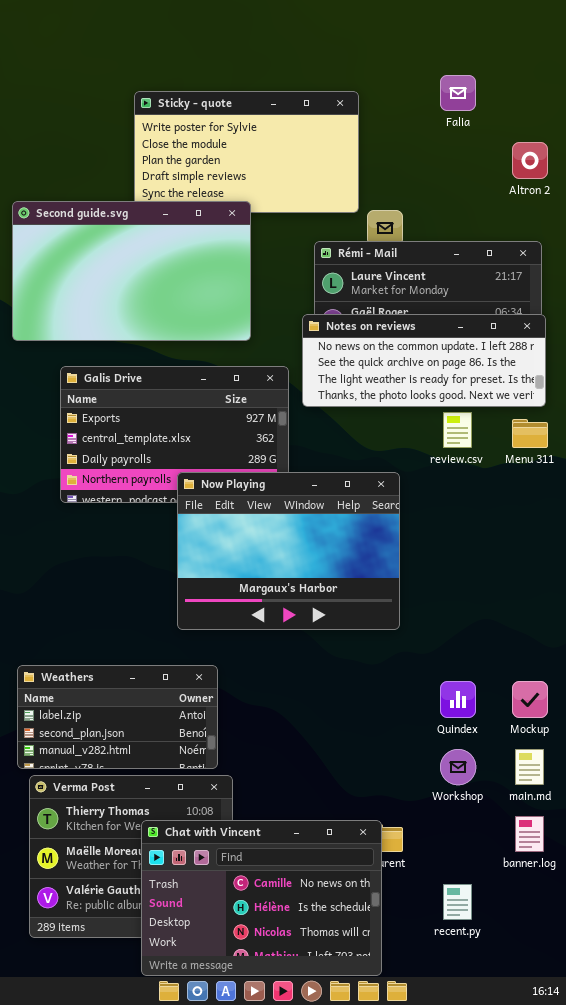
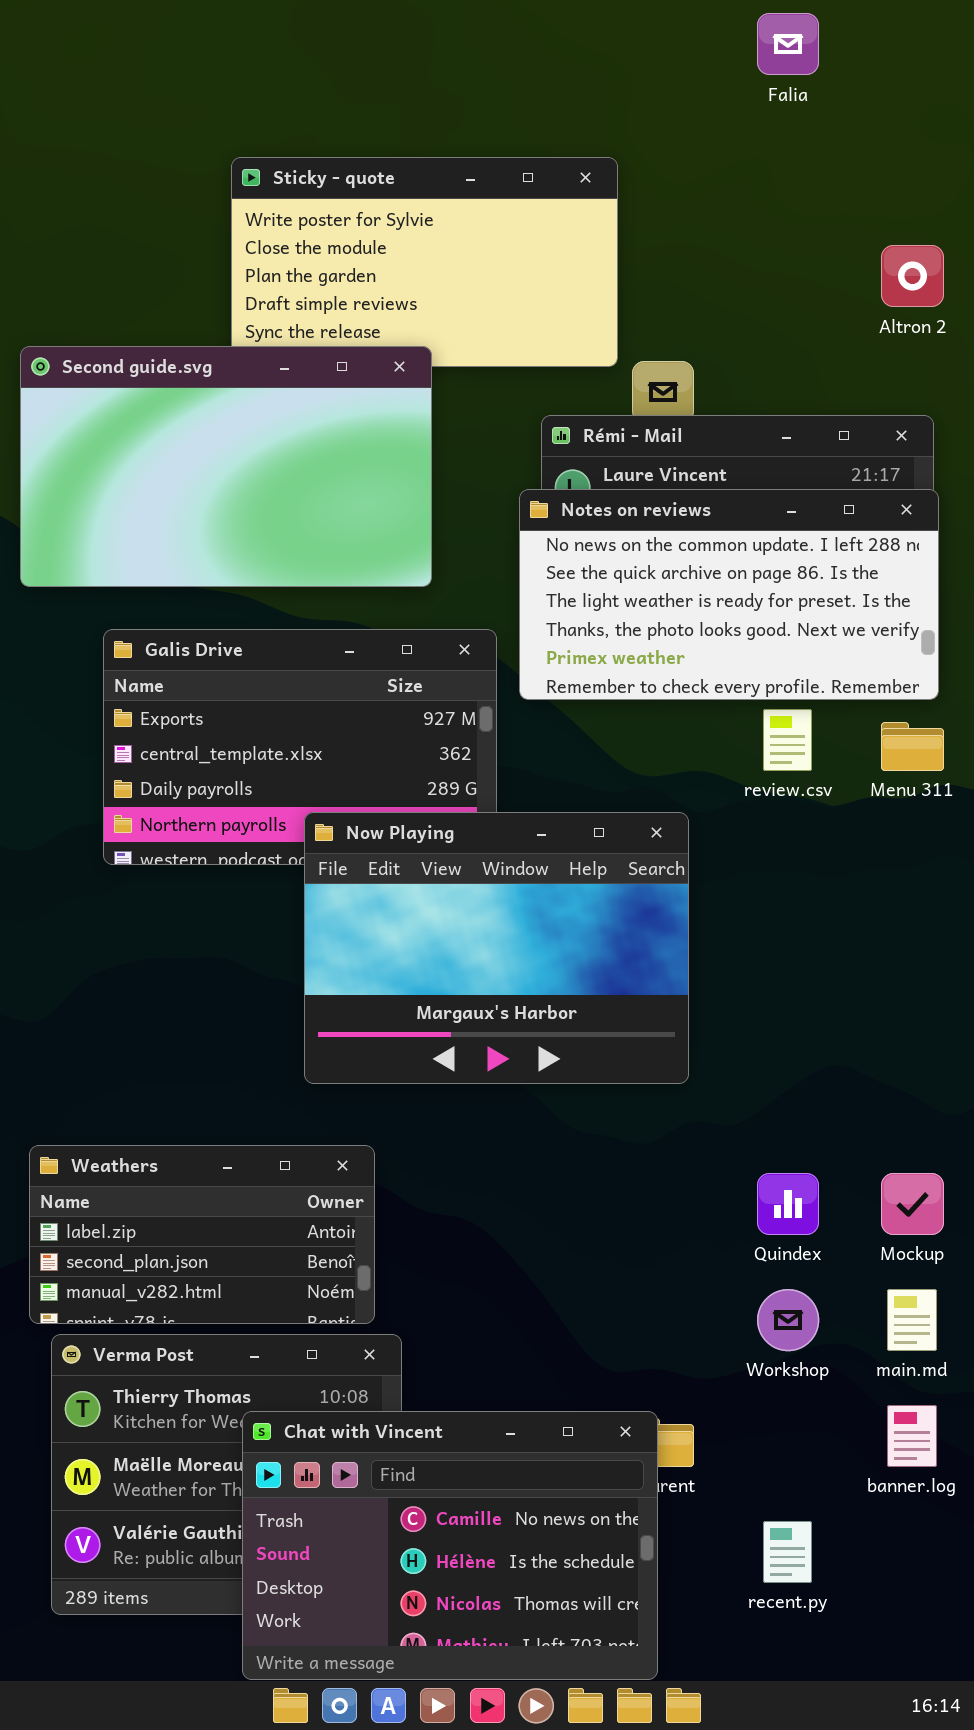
Falia: [440,75,476,111] -> [757,13,819,75], moved
Notes on reviews: [302,314,546,407] -> [519,489,939,700], resized

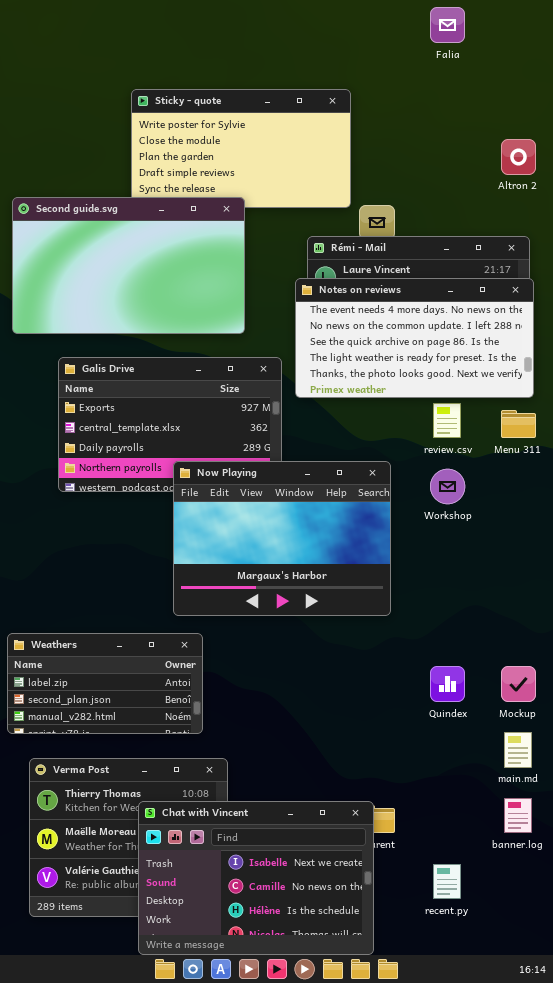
Notes on reviews: [519,489,939,700] -> [295,278,534,398], scrolled up 1 row
Weathers: [29,1145,375,1324] -> [7,633,203,734], moved
Workshop: [757,1289,819,1351] -> [430,469,465,504], moved
Chat with Vincent: [242,1411,658,1680] -> [138,801,374,955], scrolled up 1 row

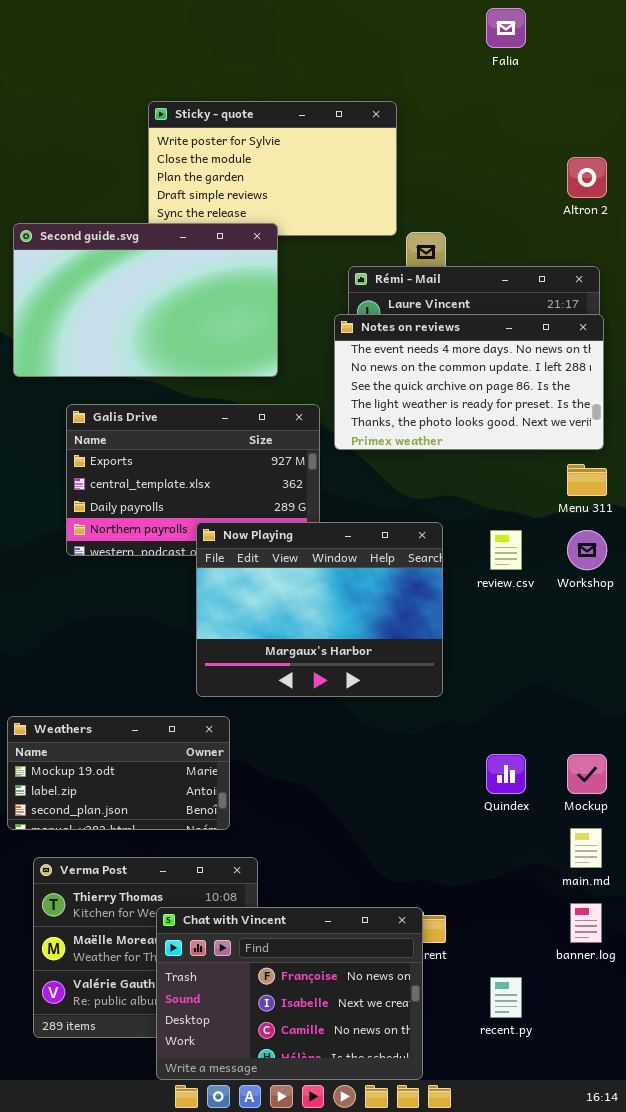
review.csv: [433,403,461,438] -> [490,530,522,570], moved
Workshop: [430,469,465,504] -> [567,530,607,570], moved
Weathers: [7,633,203,734] -> [7,716,230,830], scrolled up 1 row
Chat with Vincent: [138,801,374,955] -> [156,907,423,1080], scrolled up 1 row

